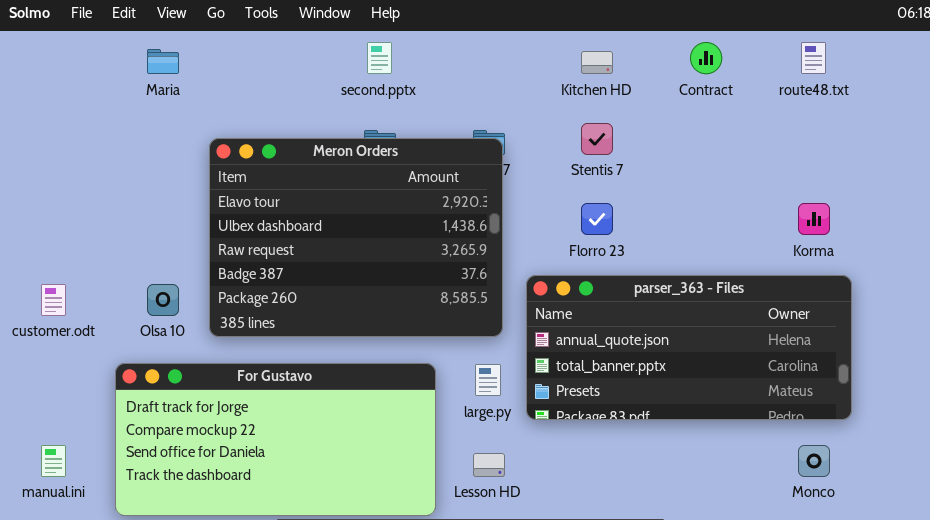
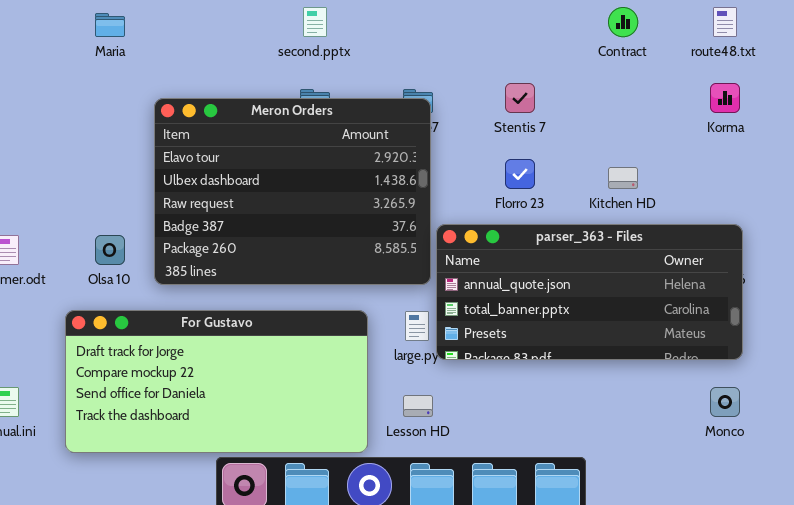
Kitchen HD: [581,51,613,74] -> [608,167,638,189], moved
Korma: [798,203,830,235] -> [710,83,740,113], moved
parser_363 - Files: [526,275,852,420] -> [436,224,743,360], moved

